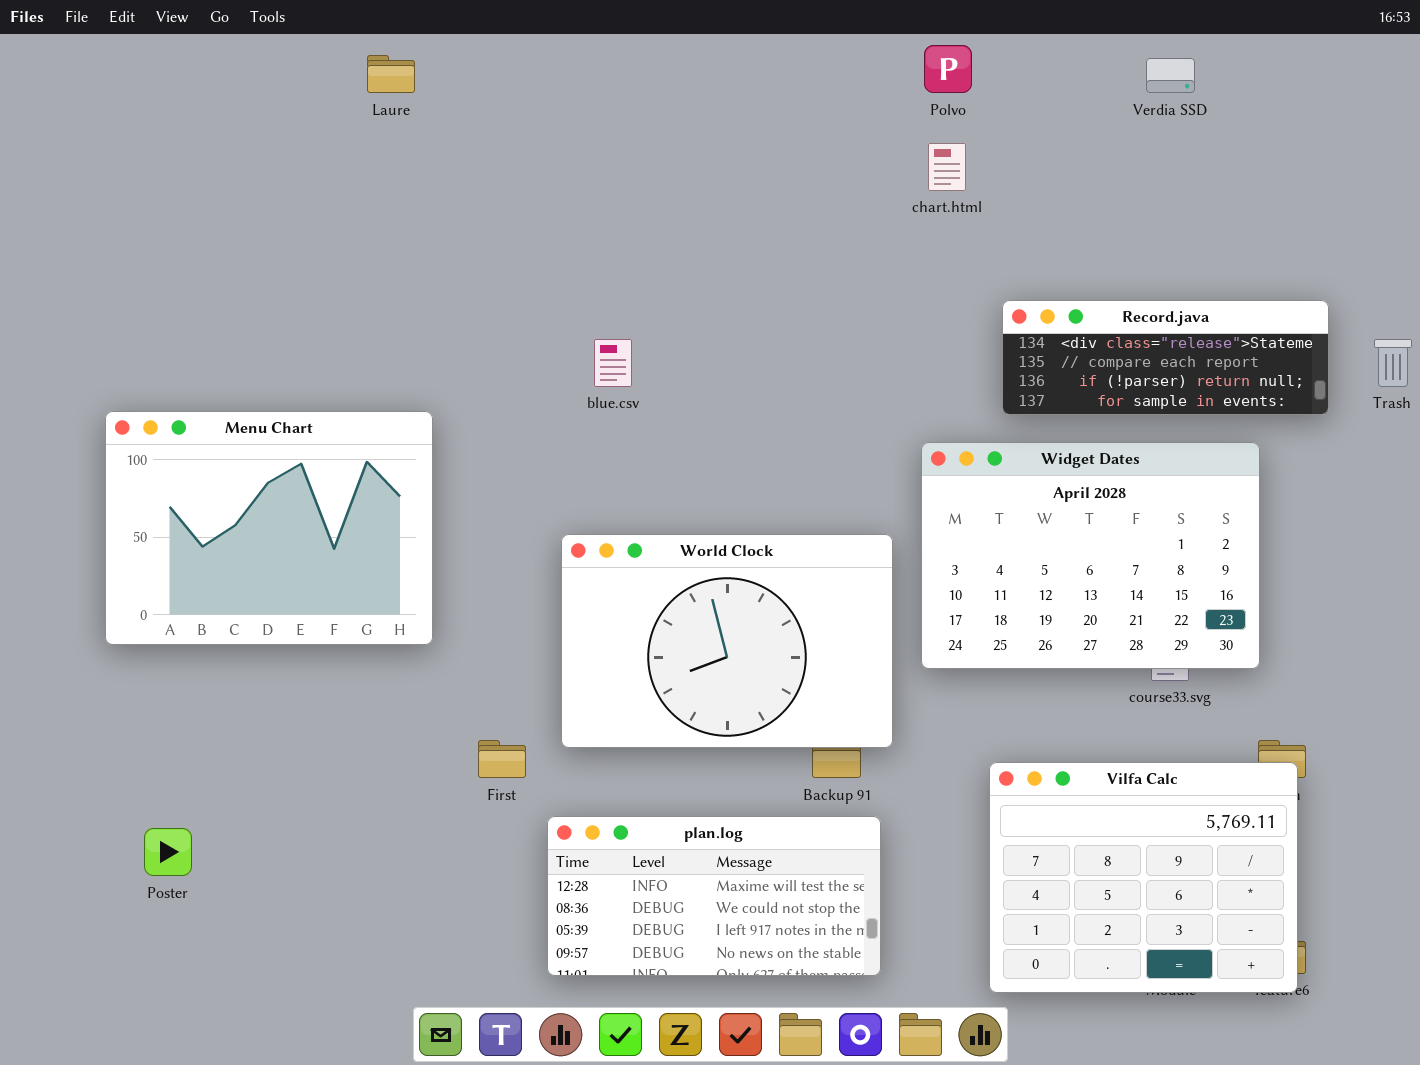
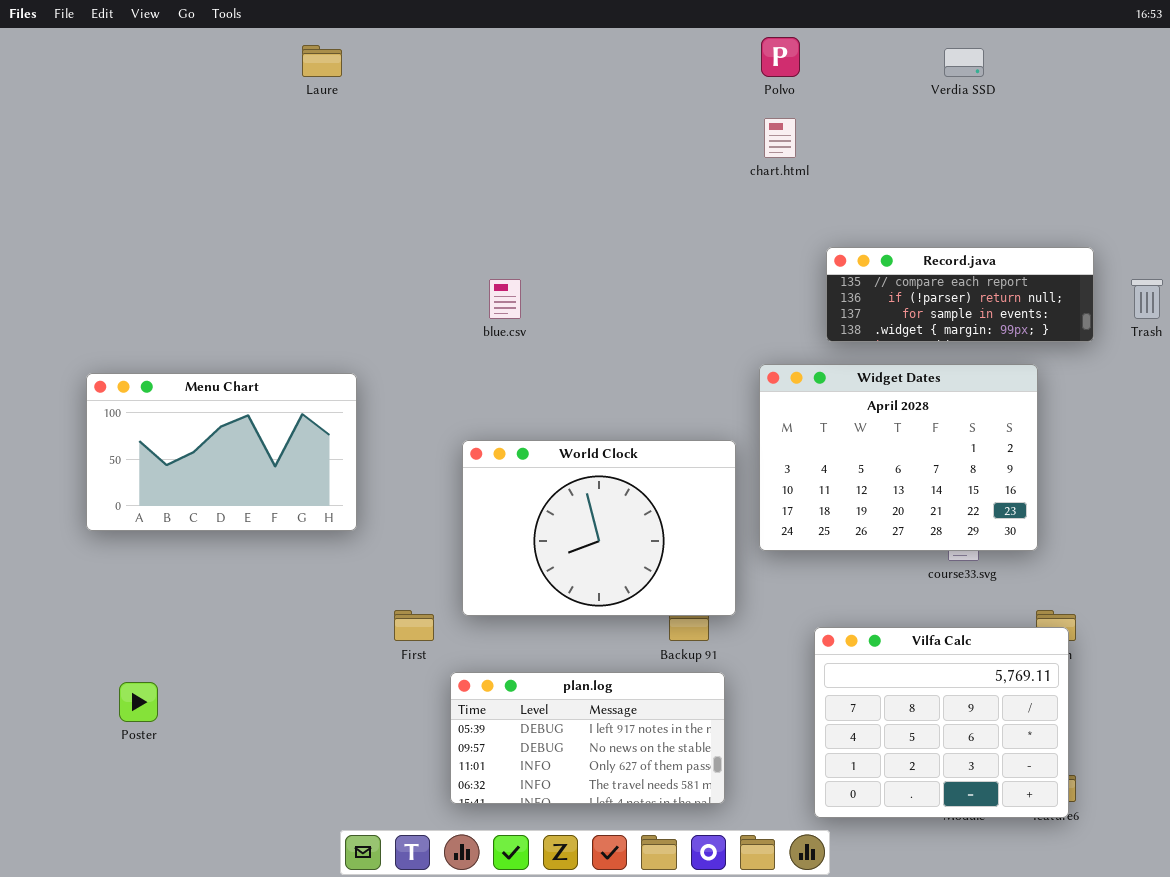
Record.java: [1002,300,1329,415] -> [826,247,1094,342], scrolled down 1 row
Menu Chart: [105,411,433,645] -> [86,373,357,531], resized
plan.log: [547,816,881,976] -> [450,672,725,804], scrolled down 2 rows

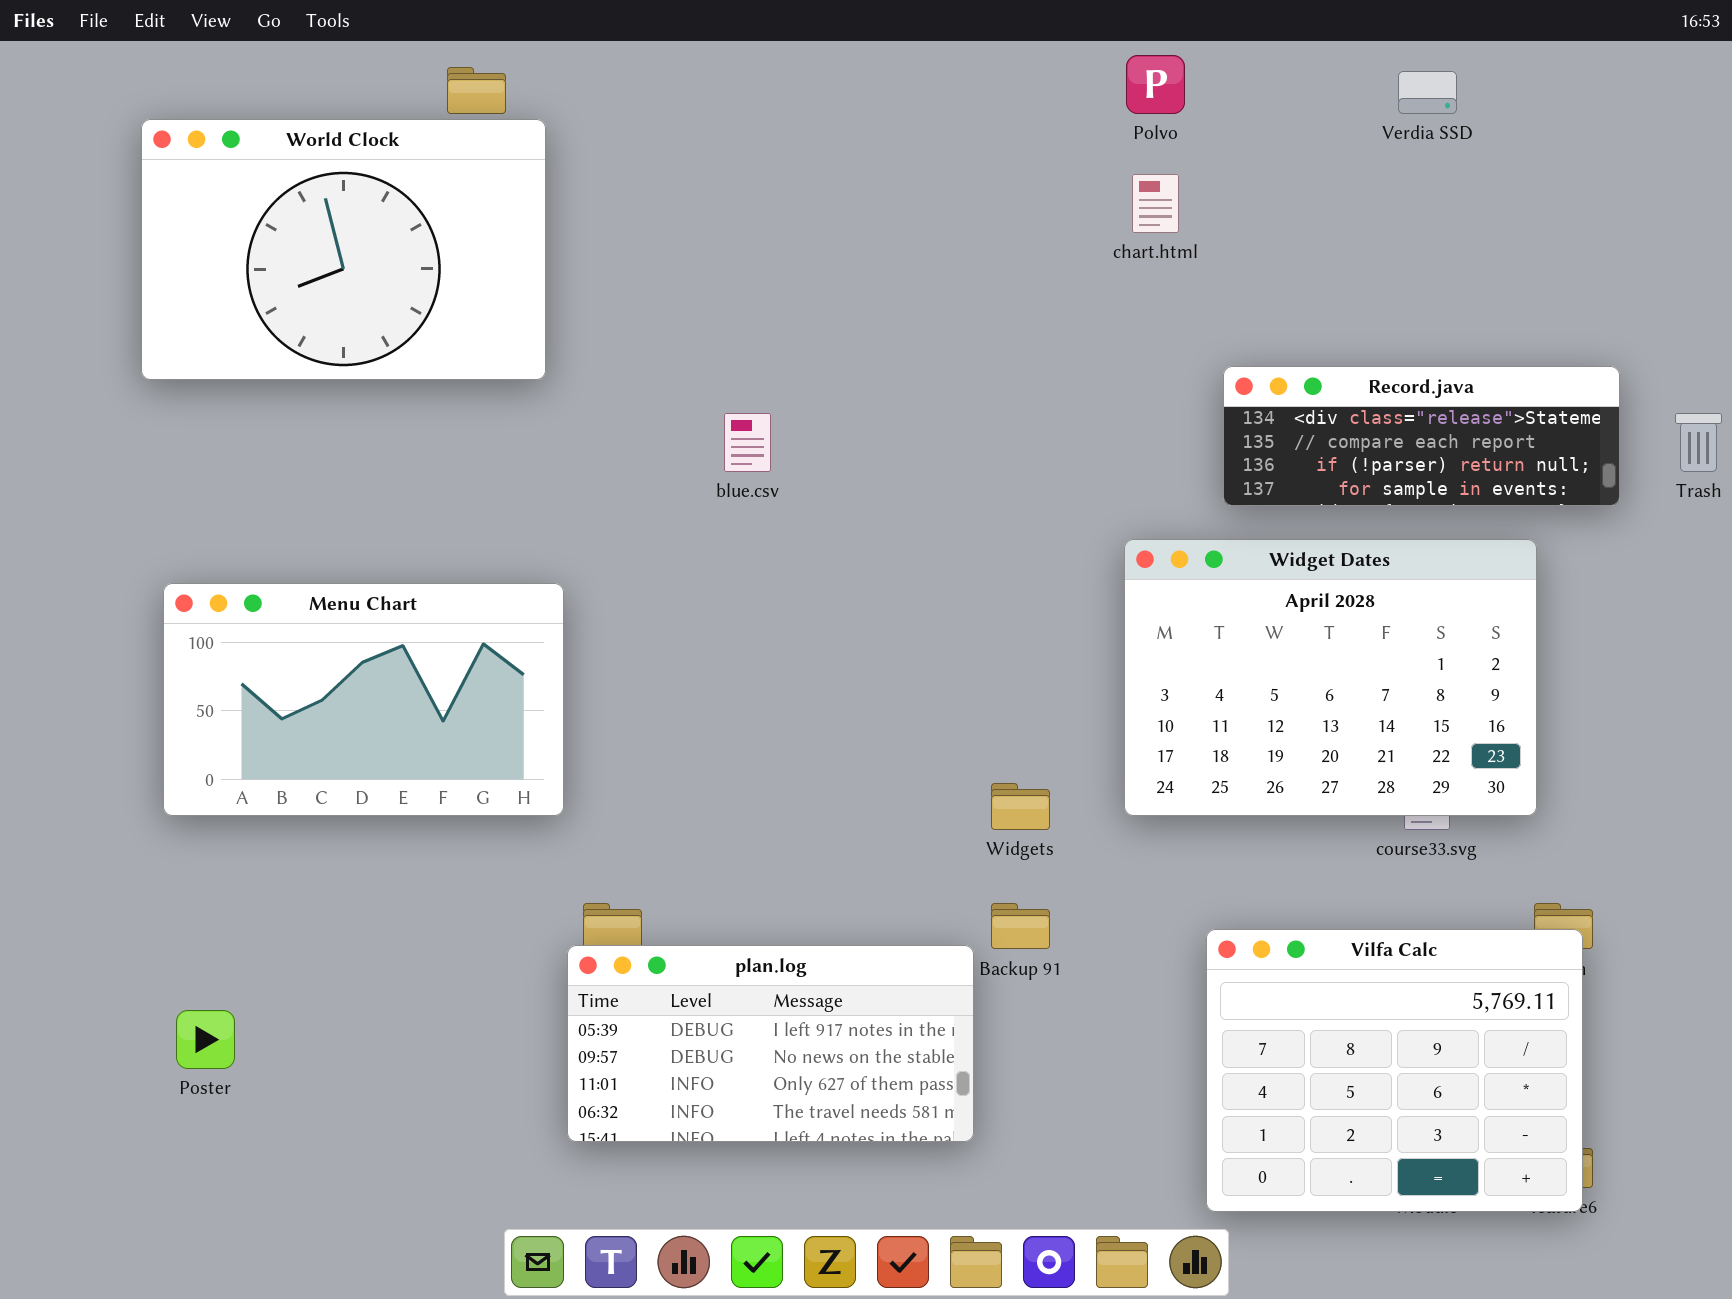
Record.java: [826,247,1094,342] -> [1223,366,1620,506], scrolled up 1 row
Menu Chart: [86,373,357,531] -> [163,583,564,816], moved
World Clock: [462,440,736,616] -> [141,119,546,380], moved
plan.log: [450,672,725,804] -> [567,945,974,1142], moved

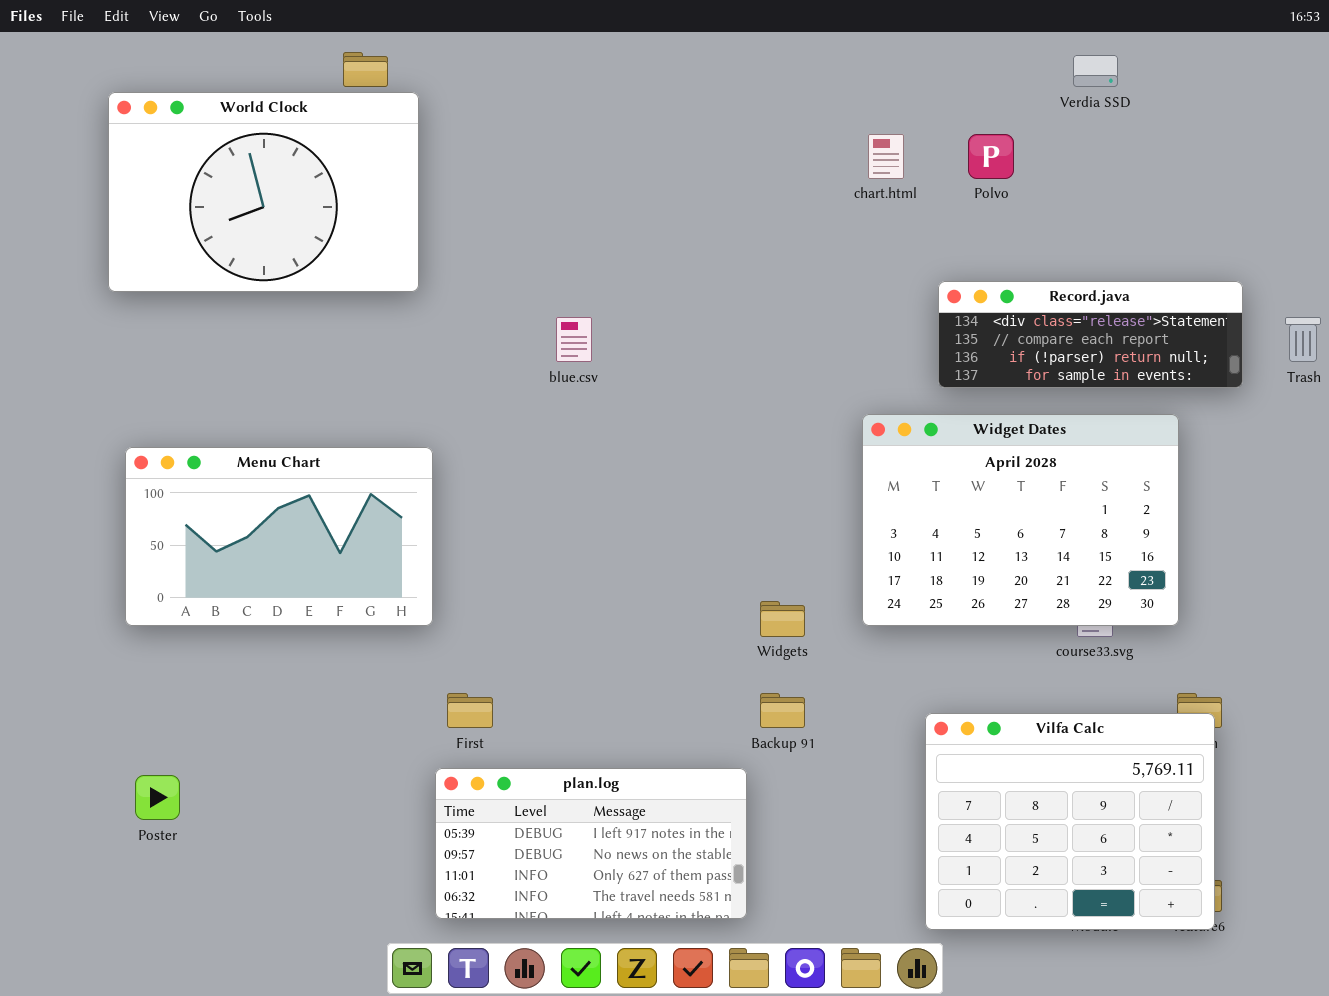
Polvo: [1126,55,1185,114] -> [968,134,1014,179], moved
plan.log: [567,945,974,1142] -> [435,768,747,919], moved

